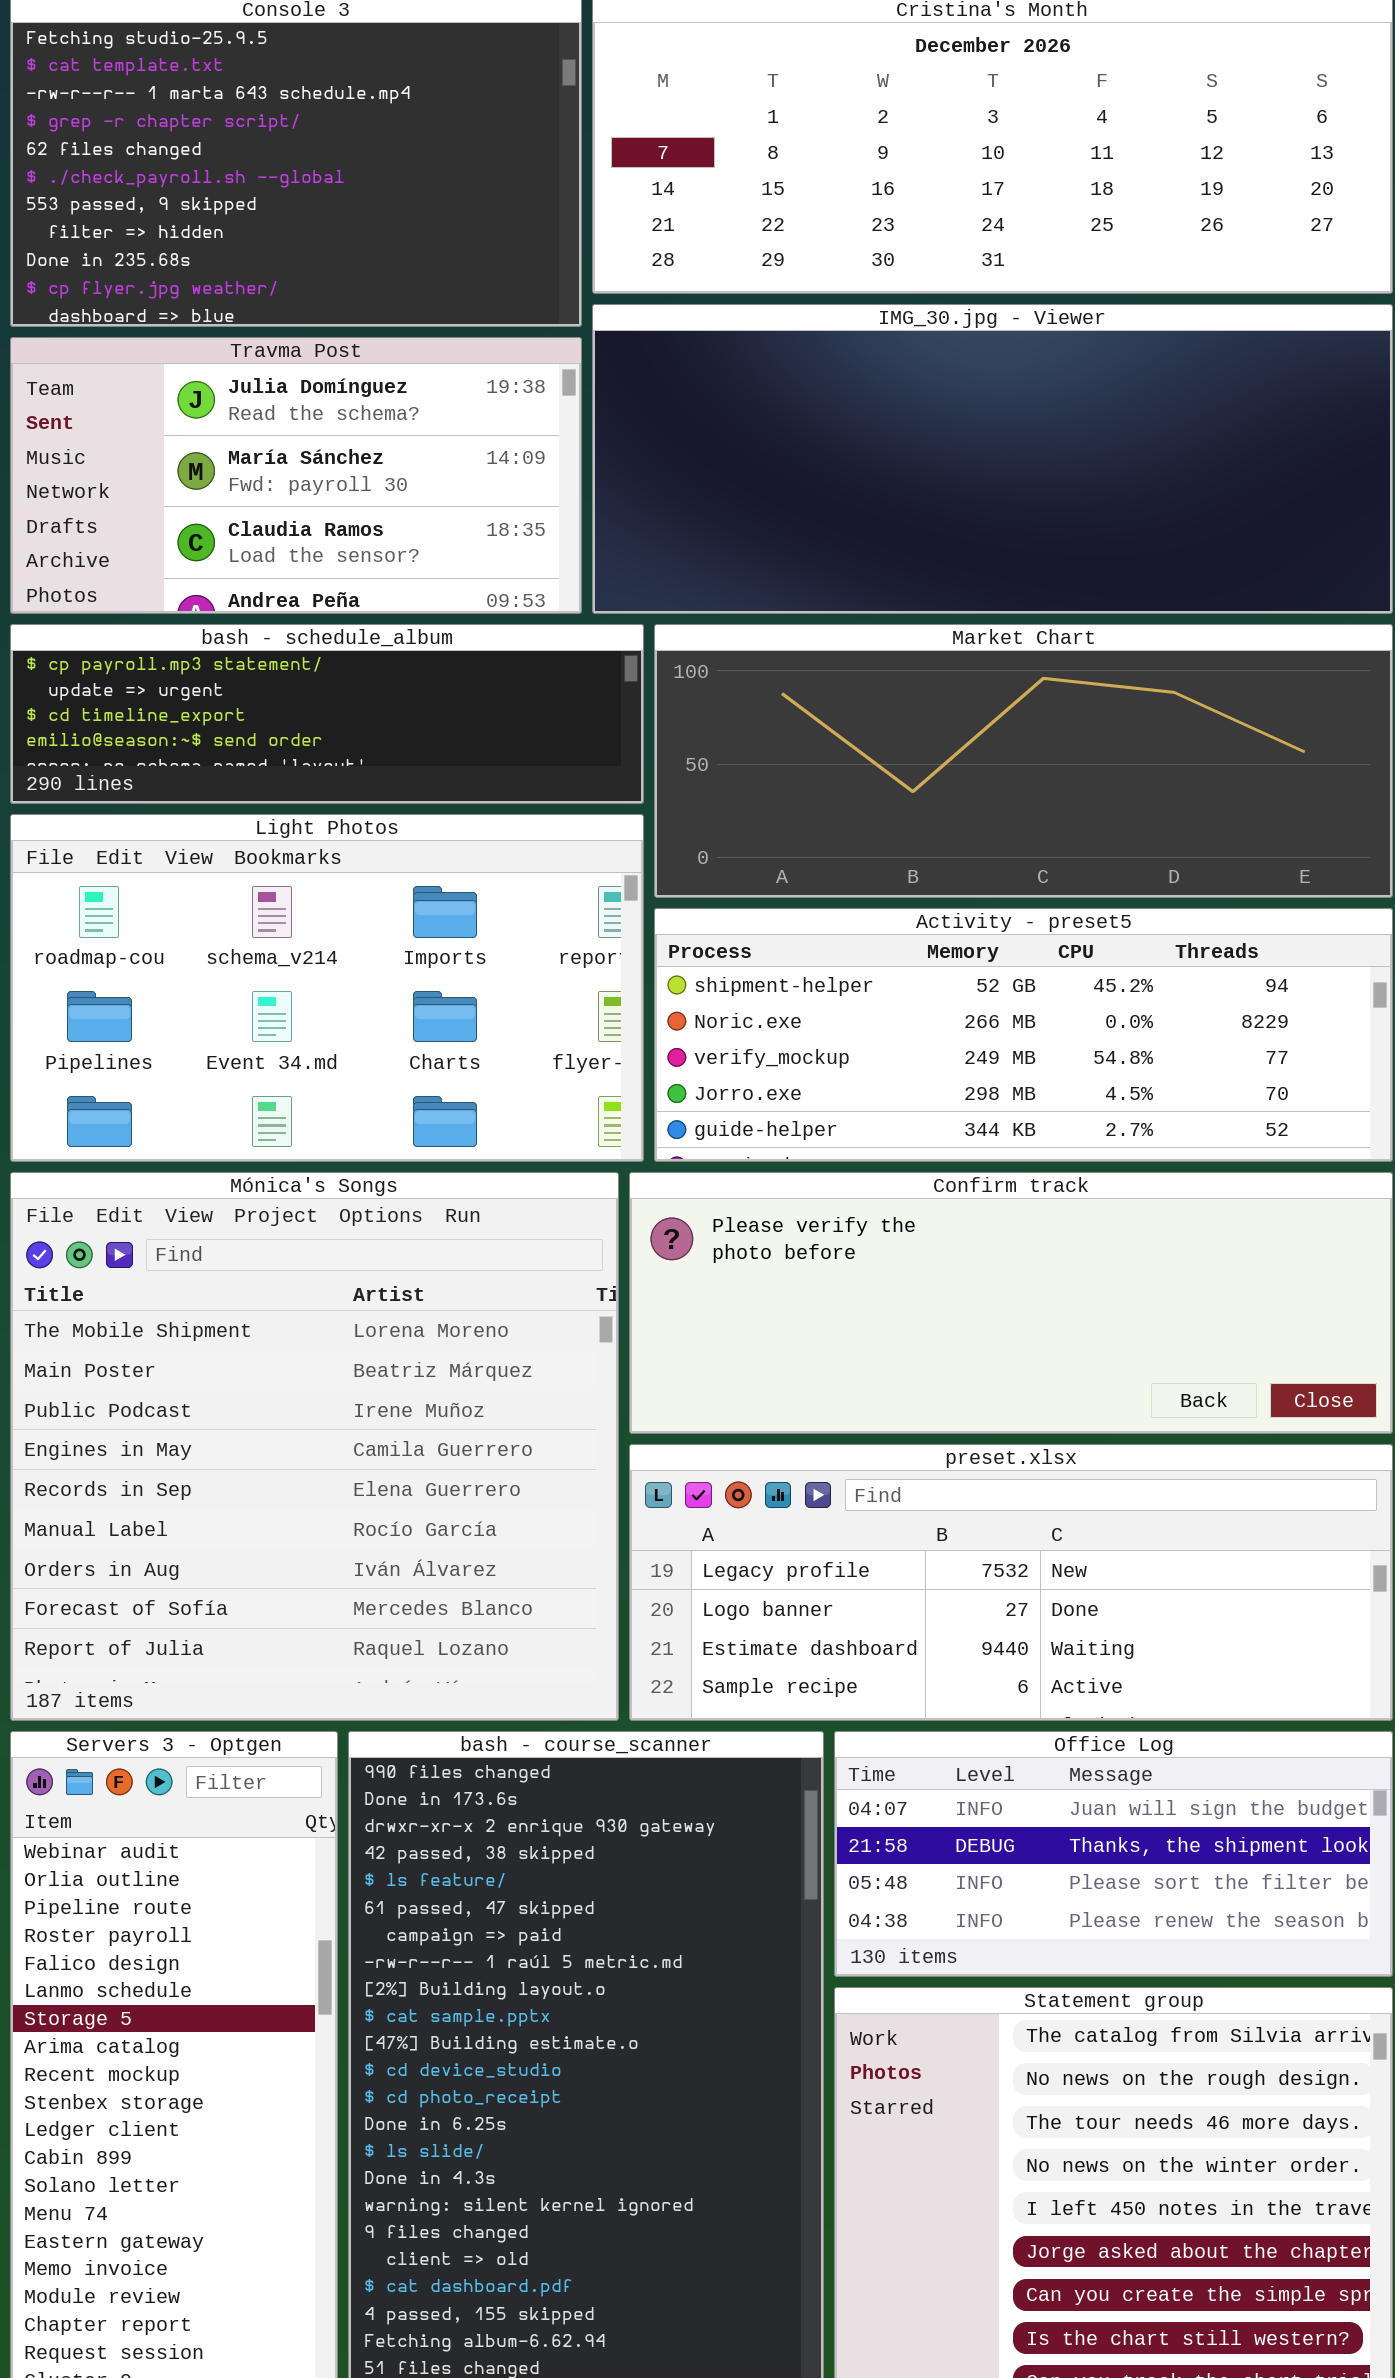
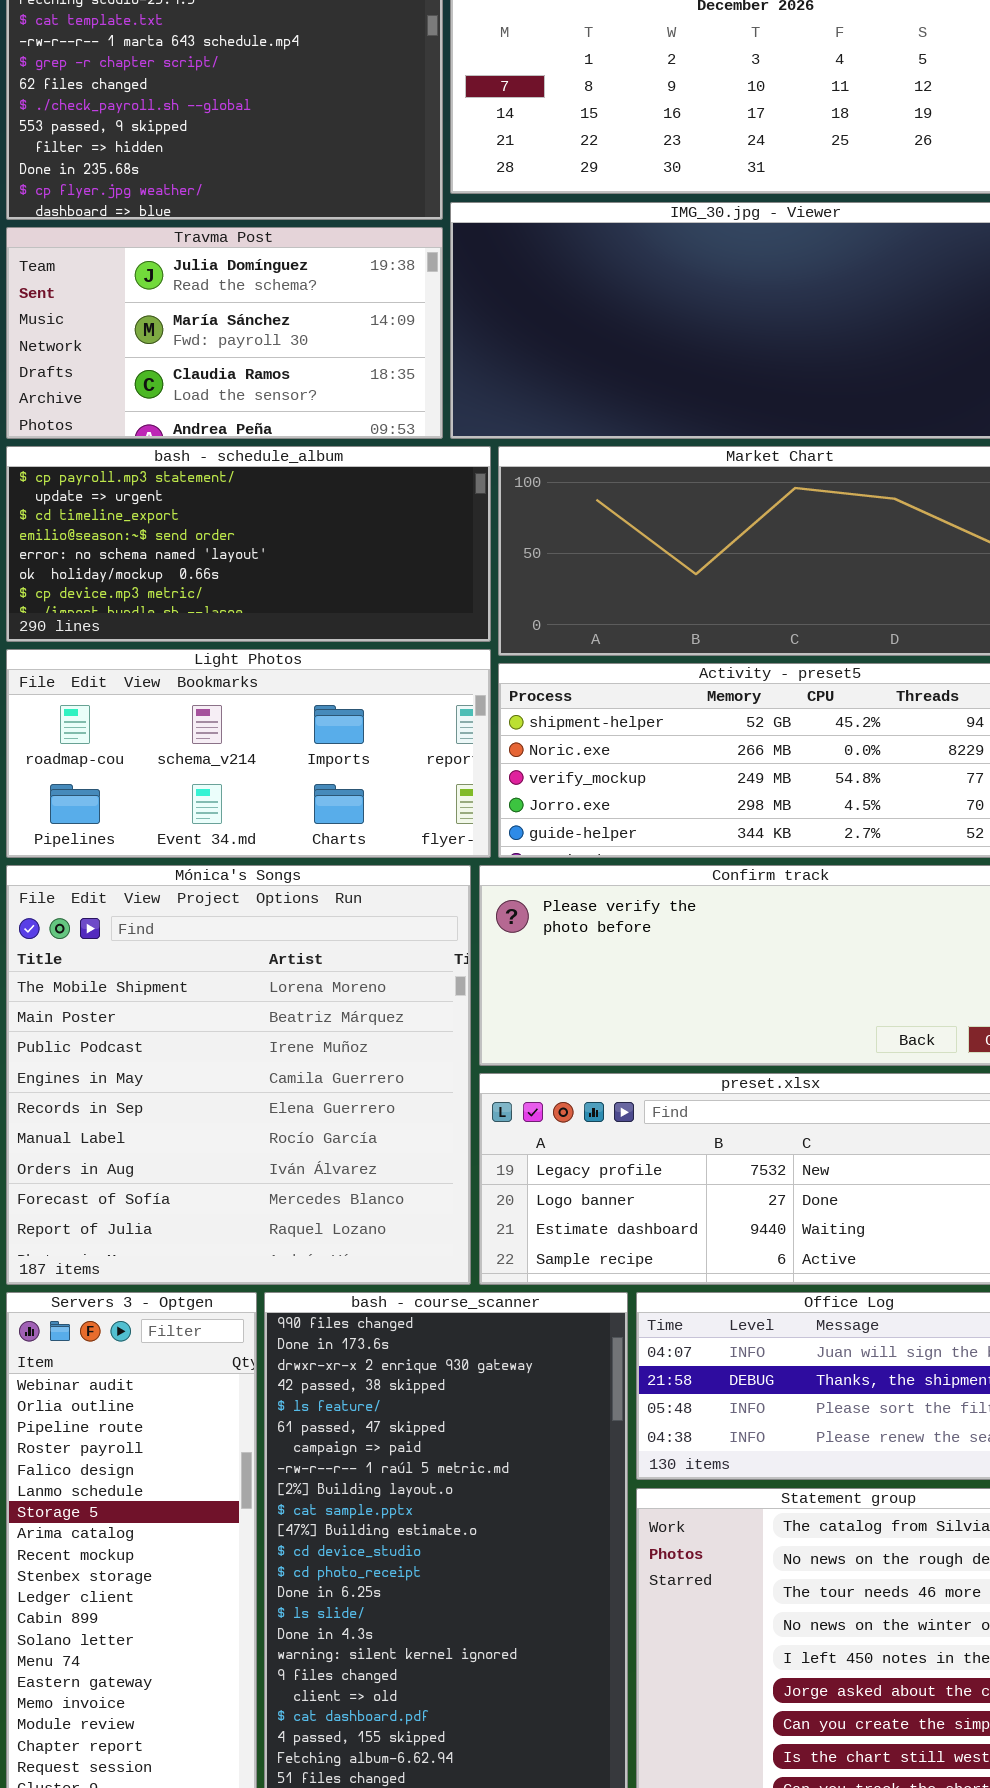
bash - schedule_album: [10,624,644,804] -> [6,446,491,642], resized
Light Photos: [10,814,644,1162] -> [6,649,491,858], resized

